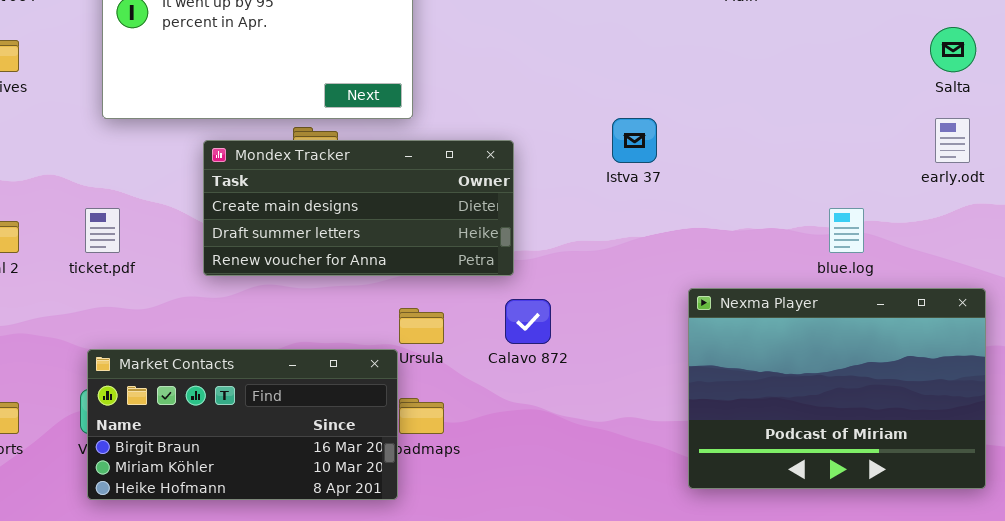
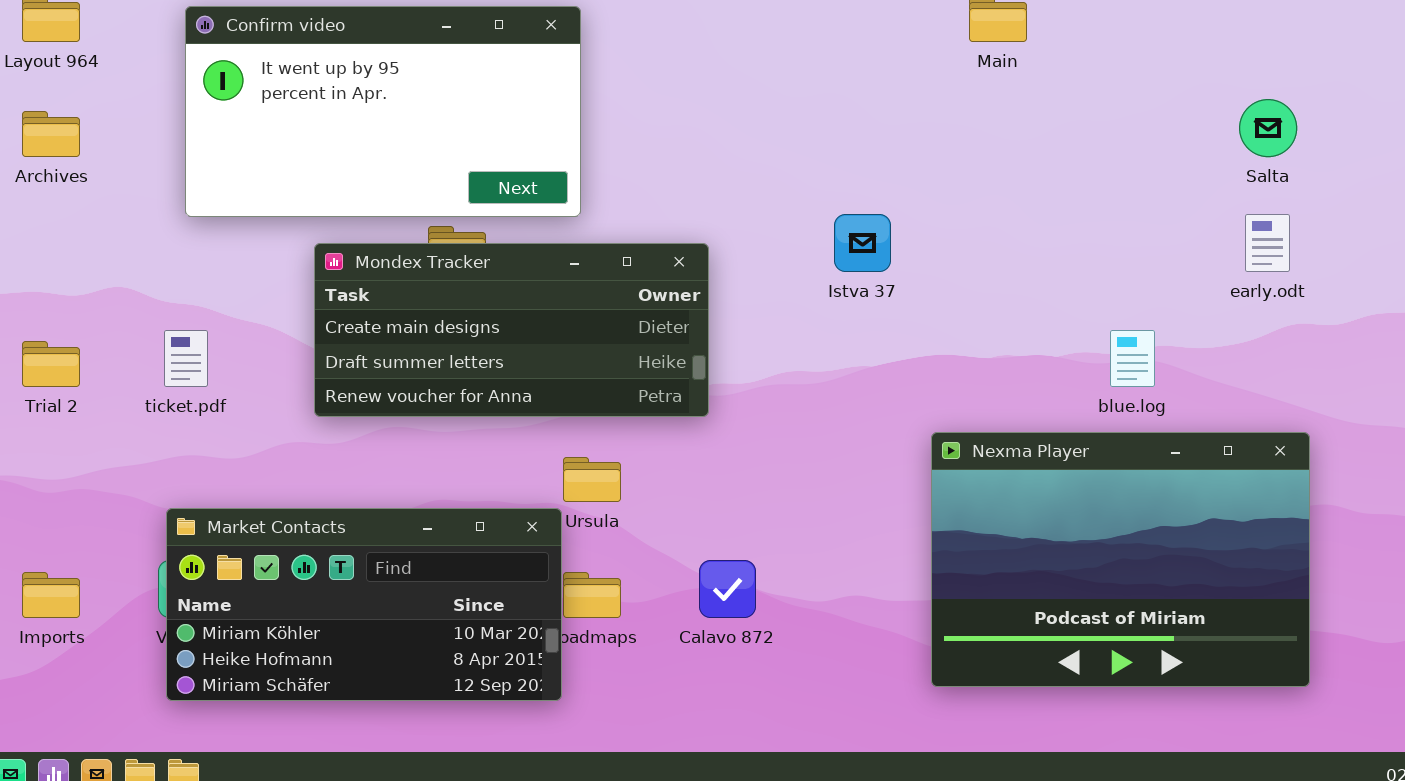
Calavo 872: [505,299,551,344] -> [699,560,756,618], moved
Market Contacts: [87,349,398,500] -> [166,508,562,701], scrolled down 1 row

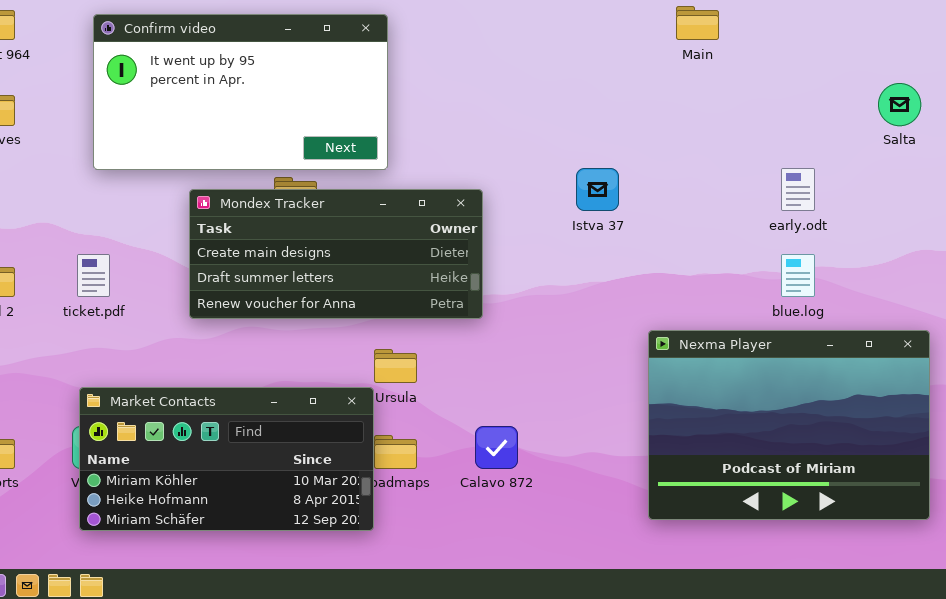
early.odt: [1245,214,1290,272] -> [781,168,815,211], moved

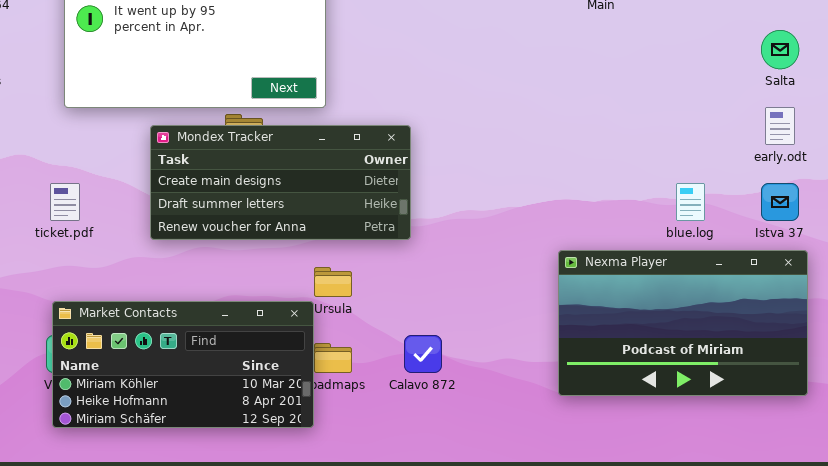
Istva 37: [576,168,619,211] -> [761,183,799,221], moved
early.odt: [781,168,815,211] -> [765,107,795,145], moved
Nexma Player: [648,330,930,520] -> [558,250,808,396], resized

